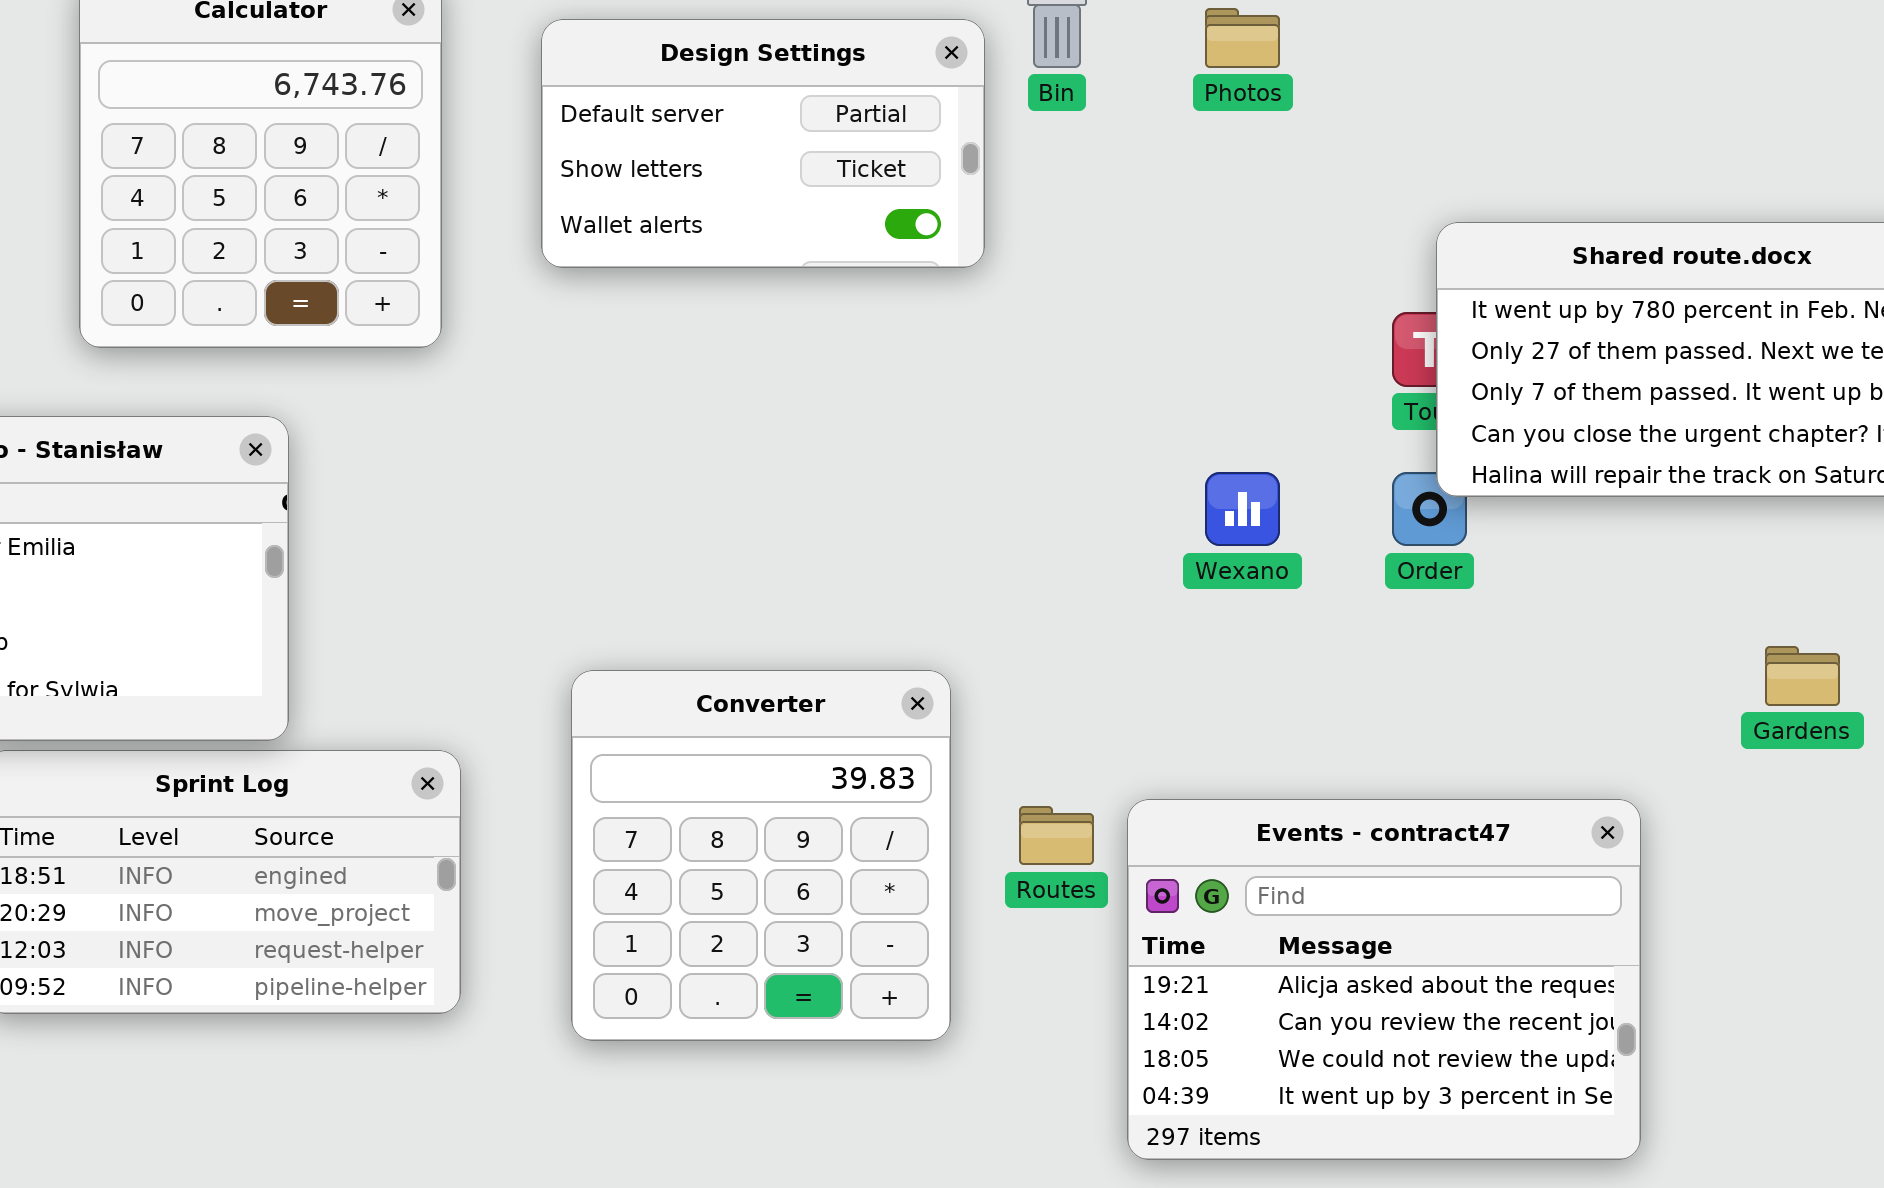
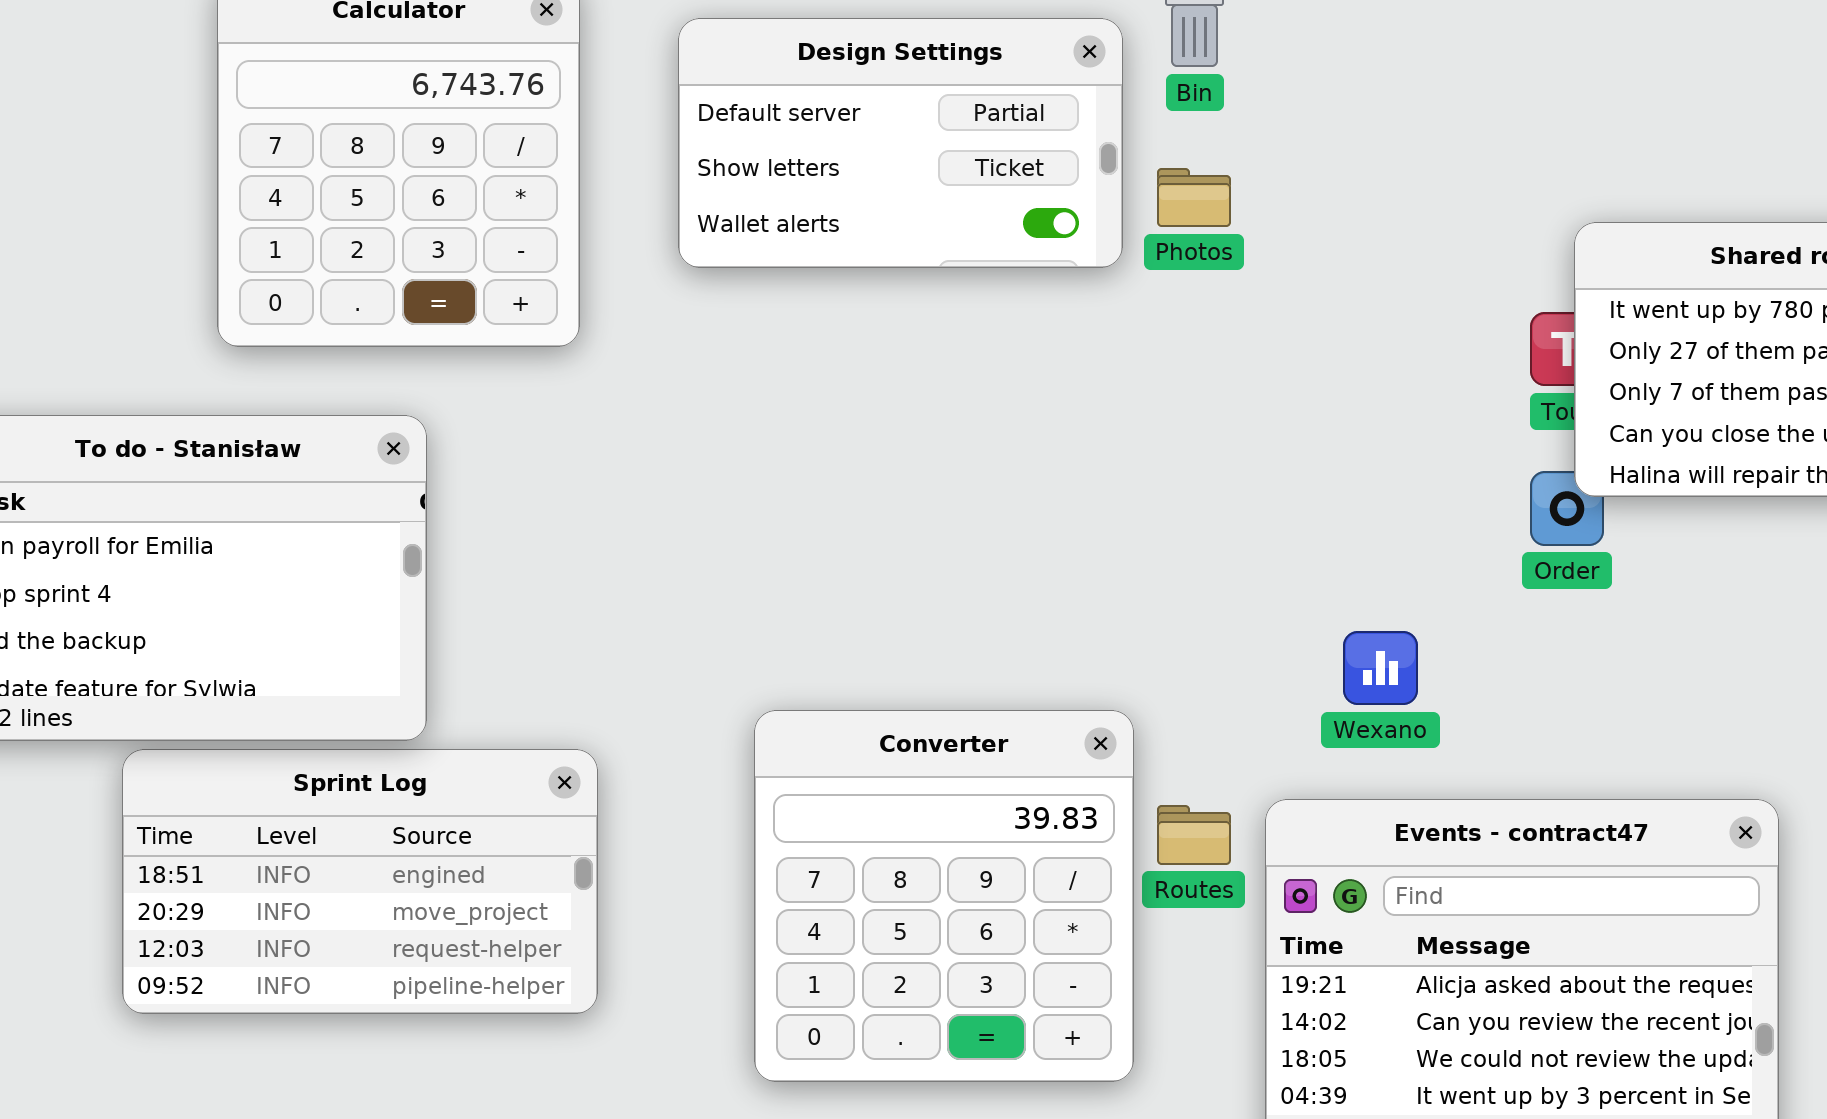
Photos: [1205,8,1280,68] -> [1157,168,1231,227], moved
Wexano: [1205,472,1280,546] -> [1343,631,1418,705], moved
Converter: [571,670,951,1041] -> [754,710,1134,1082], moved

